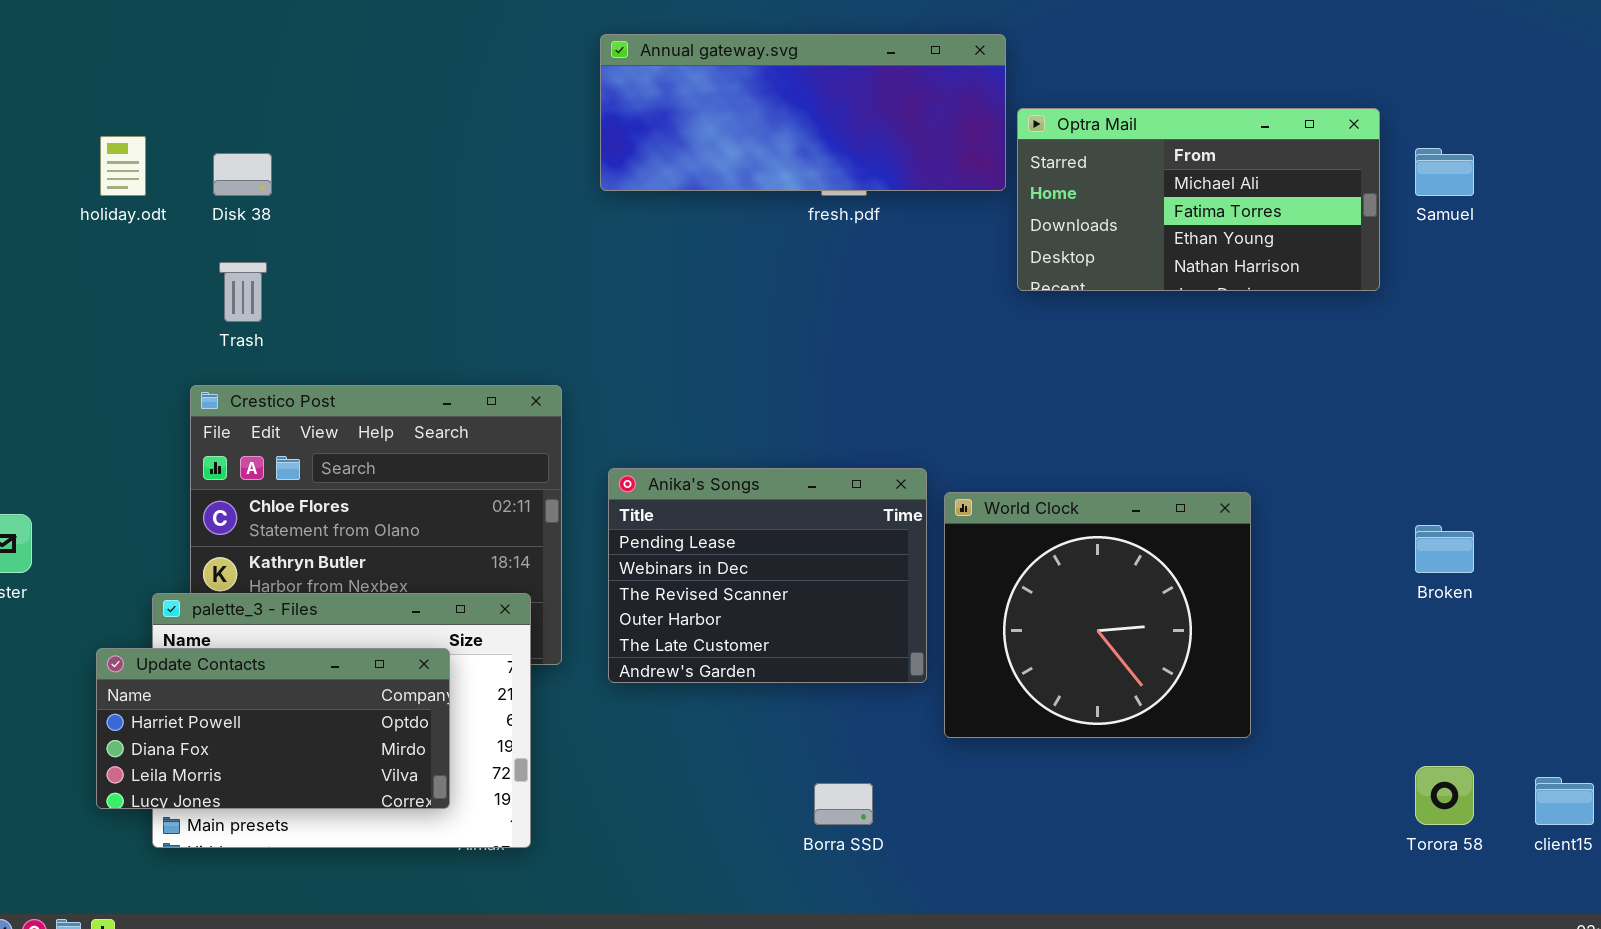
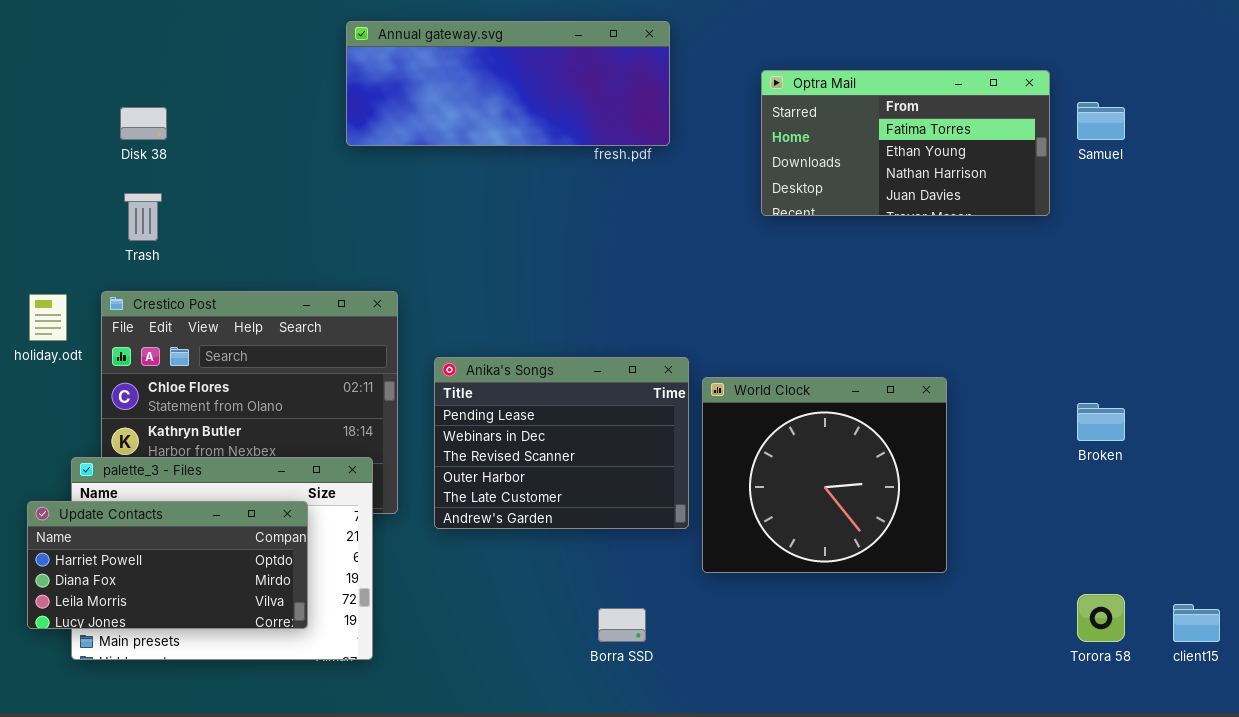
Annual gateway.svg: [600,34,1006,191] -> [346,21,670,146], moved
Optra Mail: [1017,108,1380,291] -> [761,70,1050,216], scrolled down 1 row
holiday.odt: [100,136,146,196] -> [29,294,67,341], moved

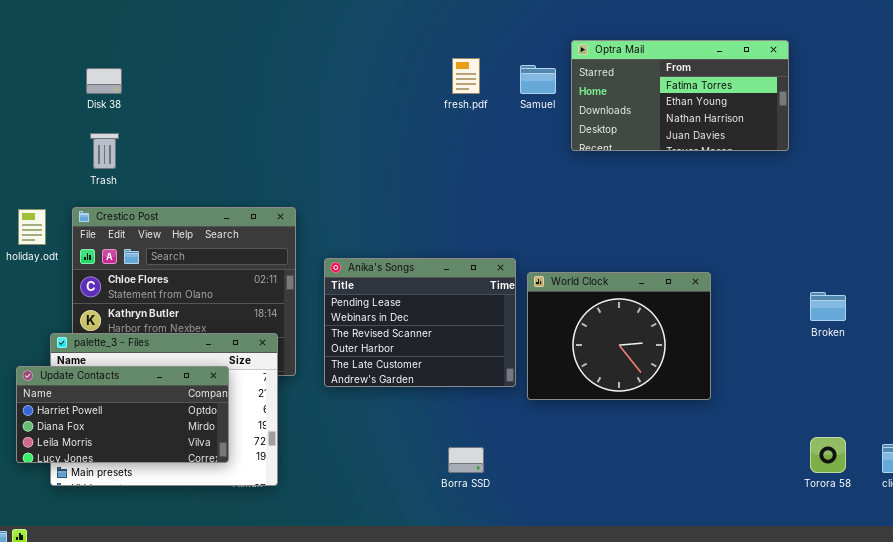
Annual gateway.svg: [346,21,670,146] -> none, closed
Samuel: [1077,102,1125,140] -> [520,65,556,94], moved
World Clock: [702,377,947,573] -> [527,272,711,400], resized

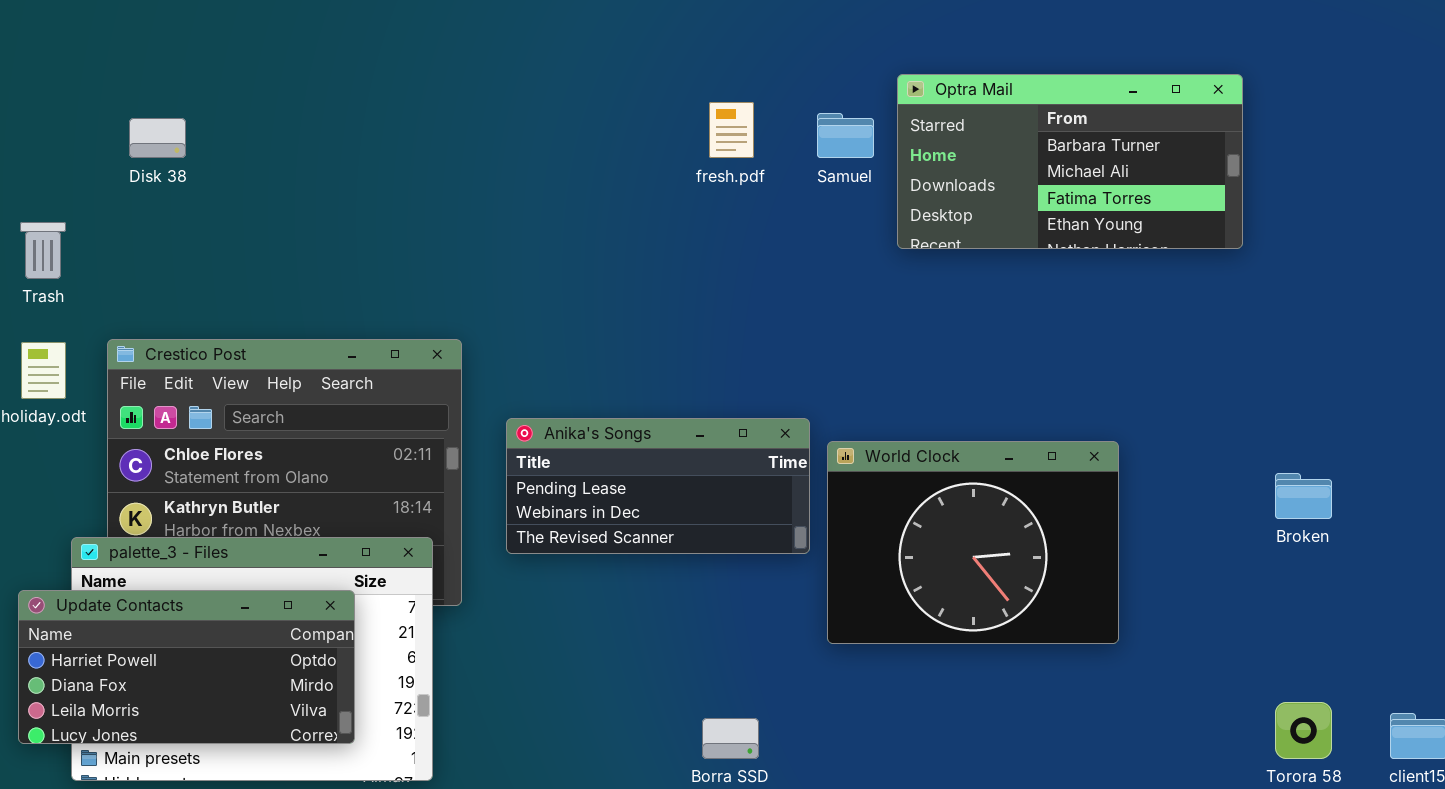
Optra Mail: [571,40,789,151] -> [897,74,1243,249], scrolled up 2 rows
Trash: [90,133,119,169] -> [20,222,66,279], moved
Anika's Songs: [324,258,516,387] -> [506,418,810,554], resized

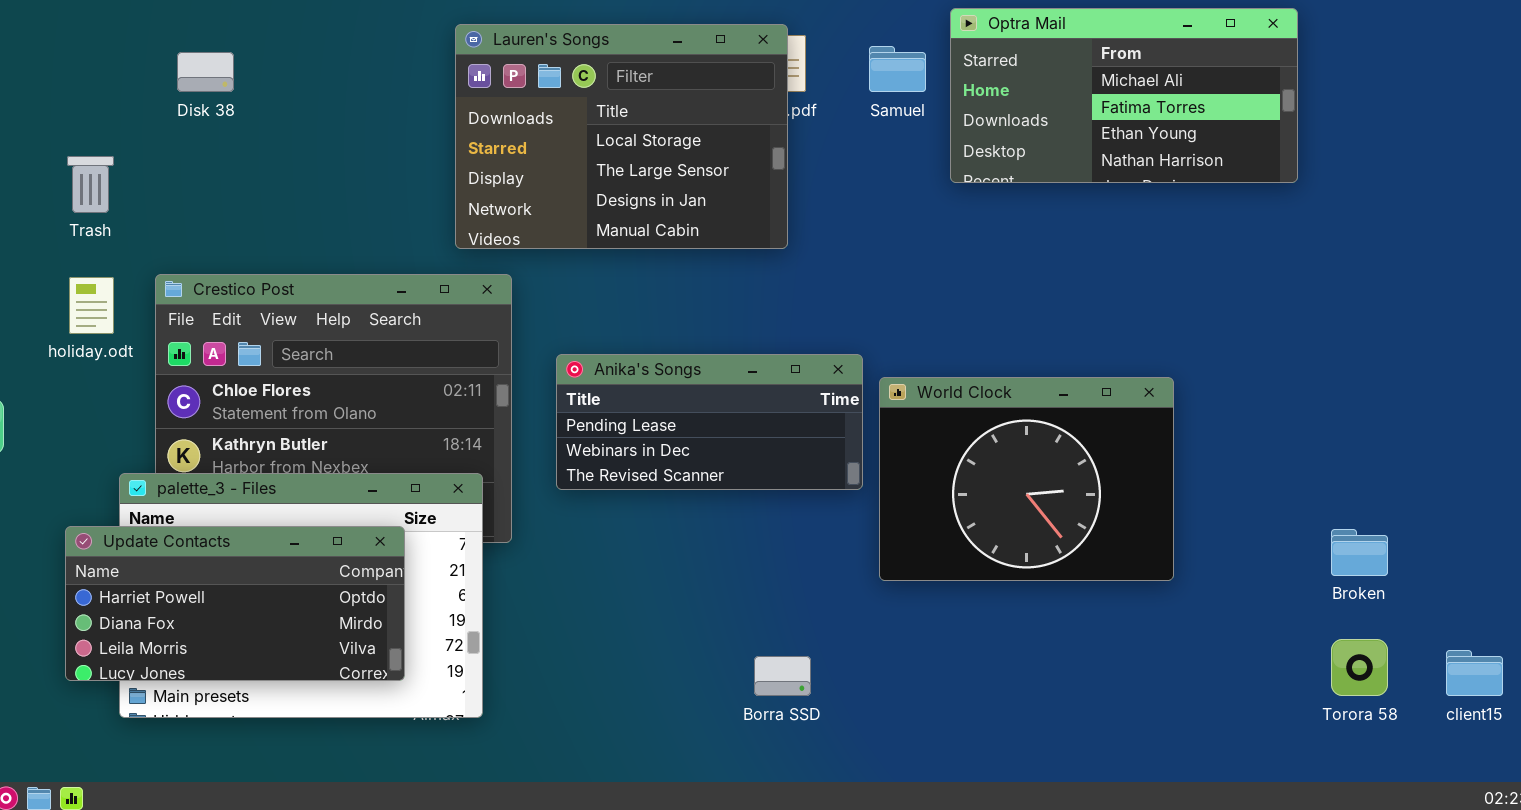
Optra Mail: [897,74,1243,249] -> [950,8,1298,183], scrolled down 1 row
Lauren's Songs: none -> [455,24,788,249], opened
Broken: [1275,473,1332,519] -> [1331,529,1388,576], moved

